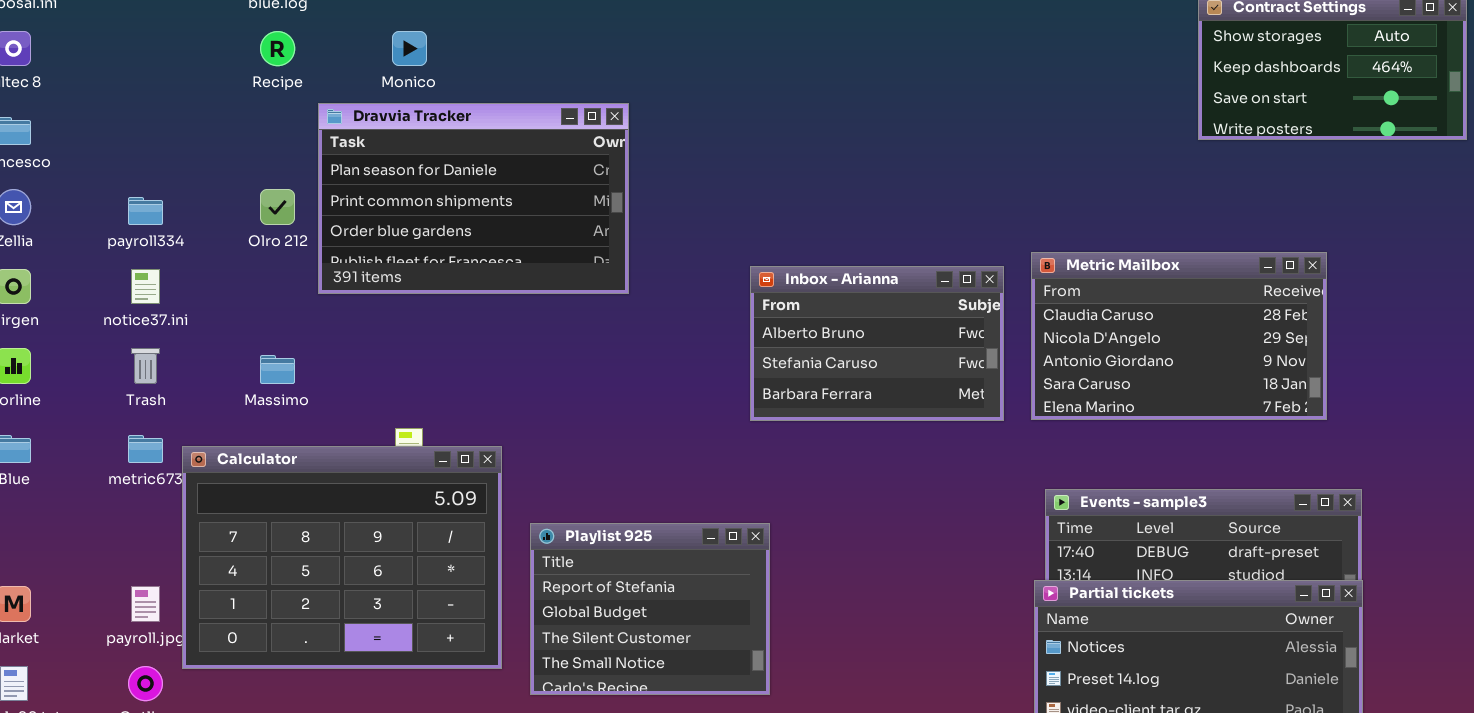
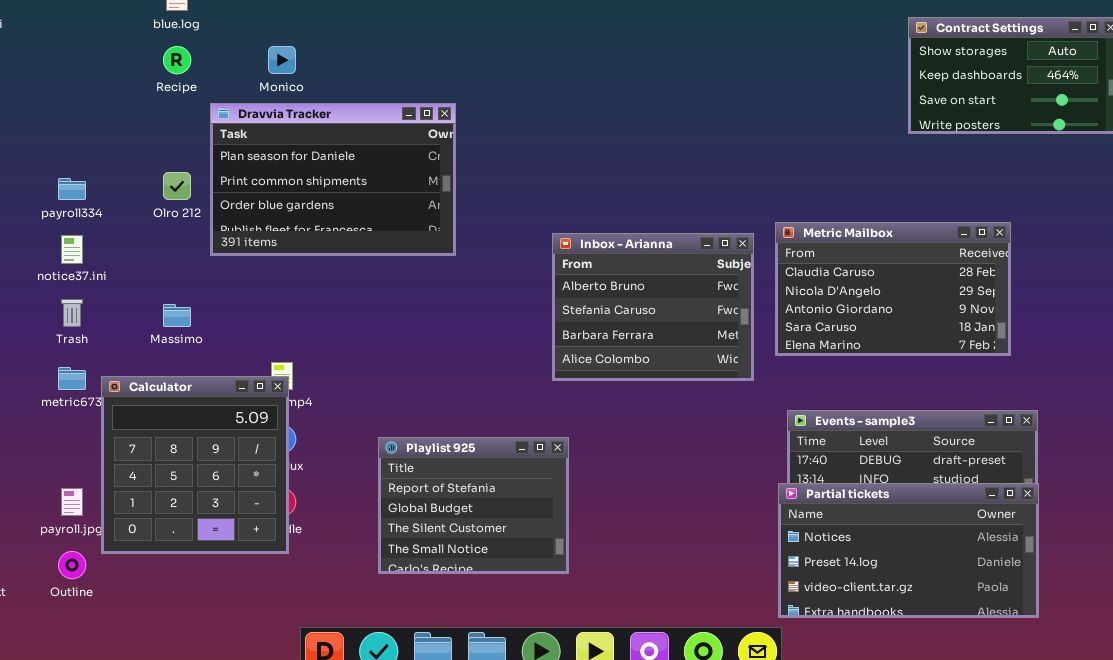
Inbox - Arianna: [750,266,1004,421] -> [552,233,754,381], resized
Calculator: [182,446,502,669] -> [101,376,289,554], resized

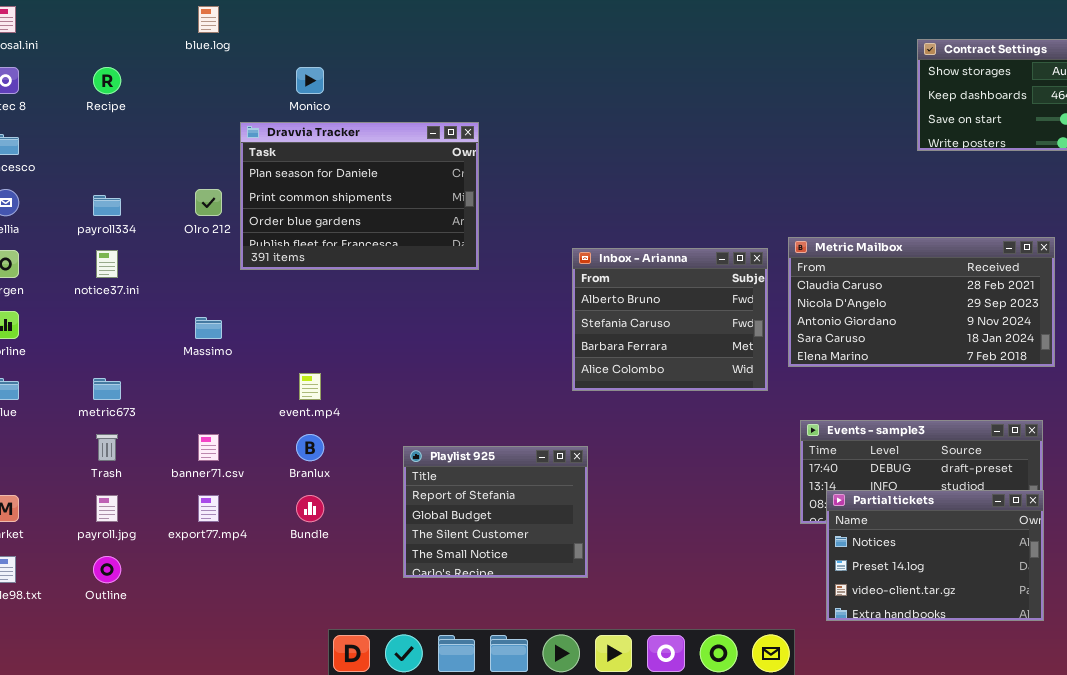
Recipe: [163,46,191,74] -> [93,67,121,94], moved
Metric Mailbox: [775,222,1011,356] -> [788,237,1055,367], resized
Trash: [61,299,83,327] -> [96,434,118,461], moved
Calculator: [101,376,289,554] -> none, closed
Partial tickets: [778,483,1039,618] -> [826,490,1044,621], resized

